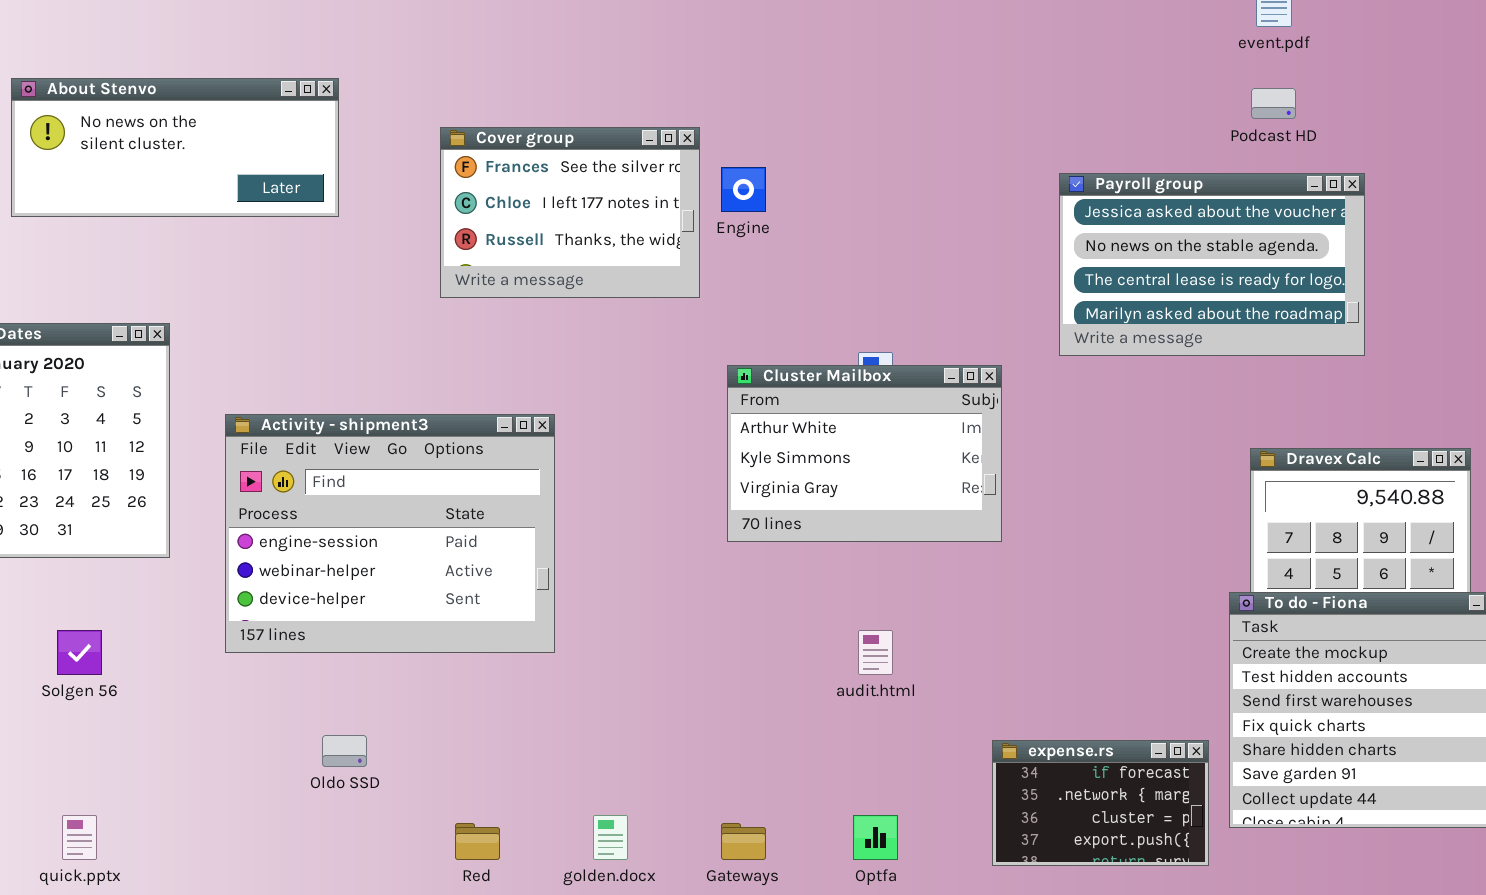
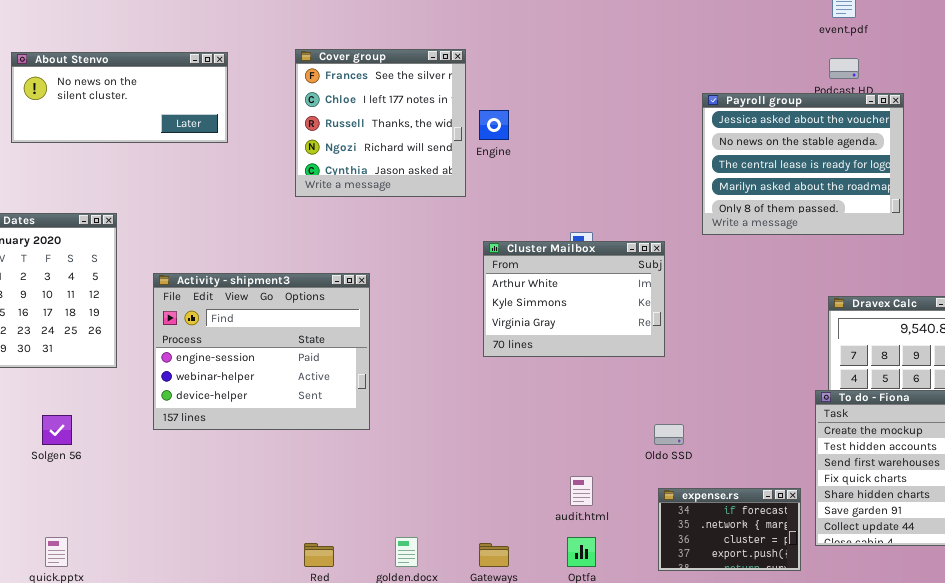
Cover group: [440,127,700,298] -> [295,49,466,197], resized
Payroll group: [1059,173,1365,356] -> [702,93,904,235], resized
audit.html: [858,630,893,675] -> [570,476,593,506], moved
Oldo SSD: [322,735,367,767] -> [654,424,684,445], moved

